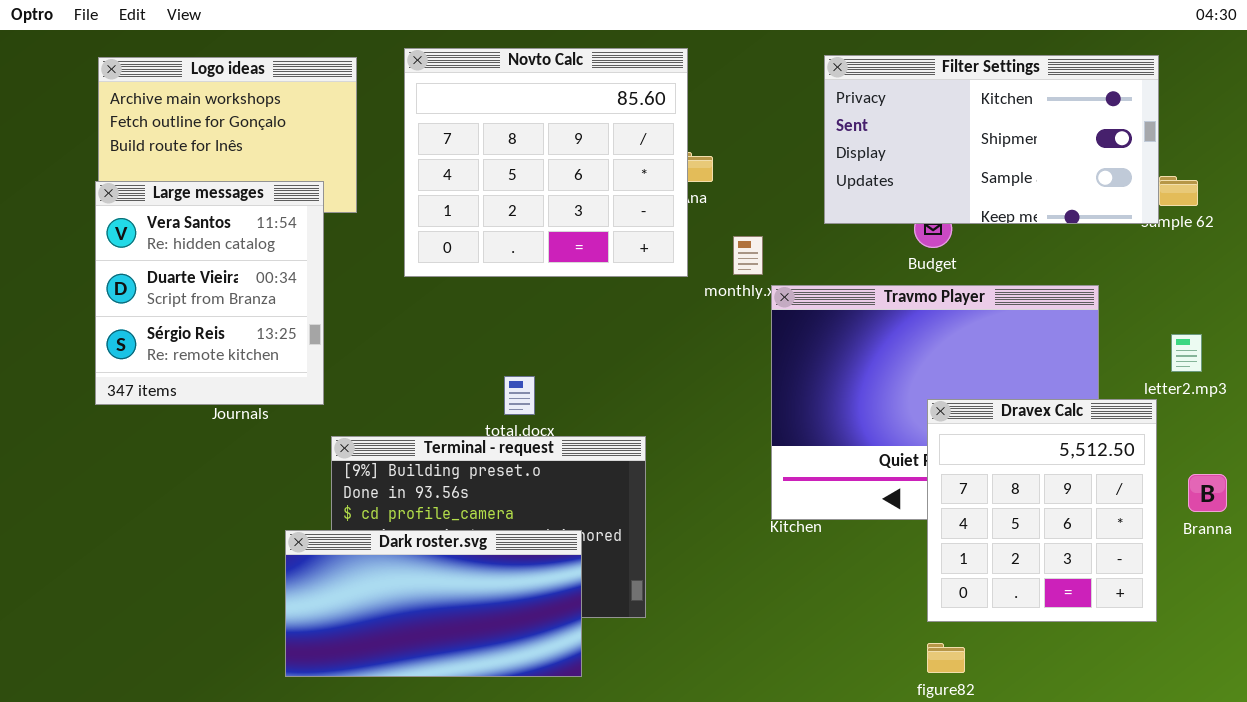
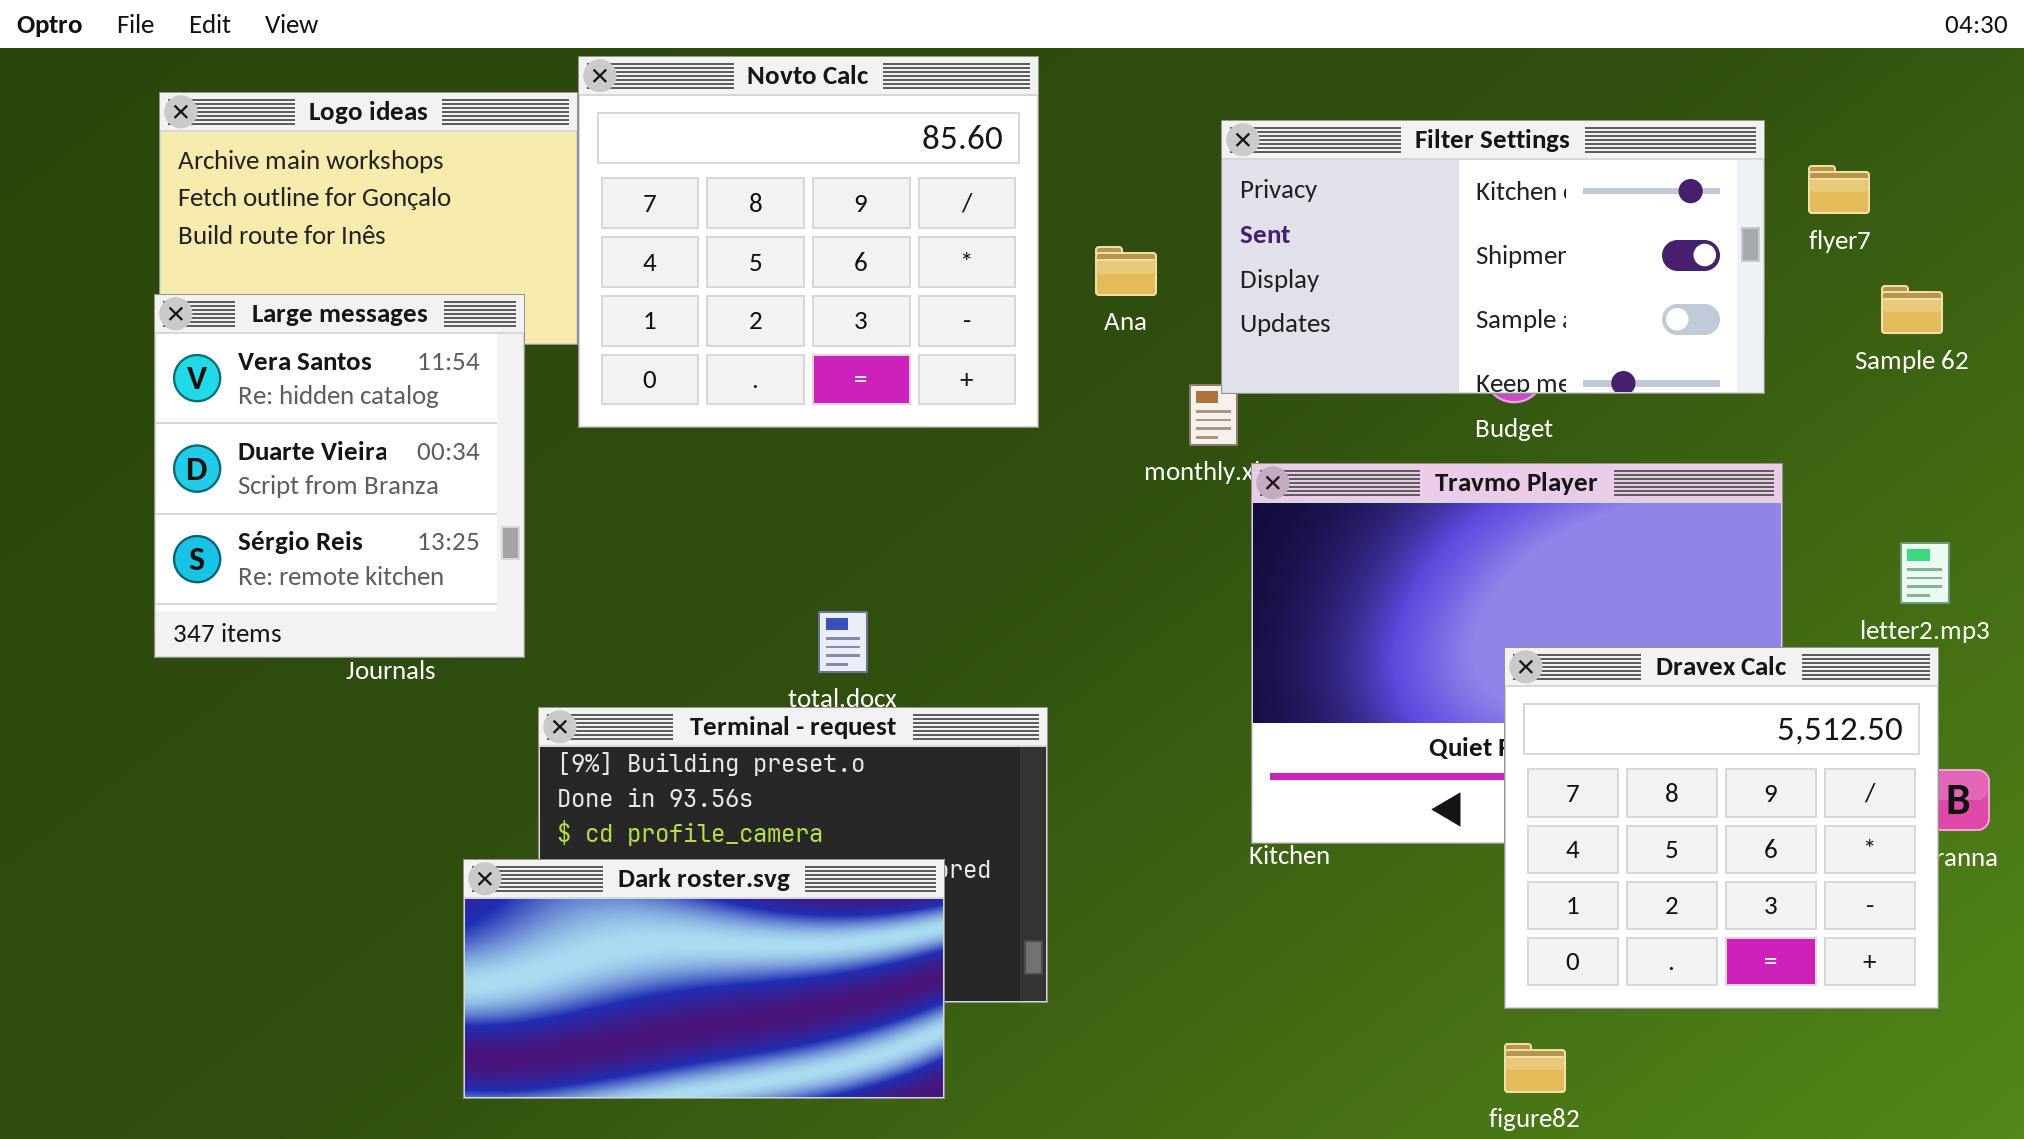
Novto Calc: [404,48,688,277] -> [578,56,1039,428], moved
Filter Settings: [824,55,1159,224] -> [1221,120,1765,394], moved
Dravex Calc: [927,399,1157,622] -> [1504,647,1939,1009], resized

